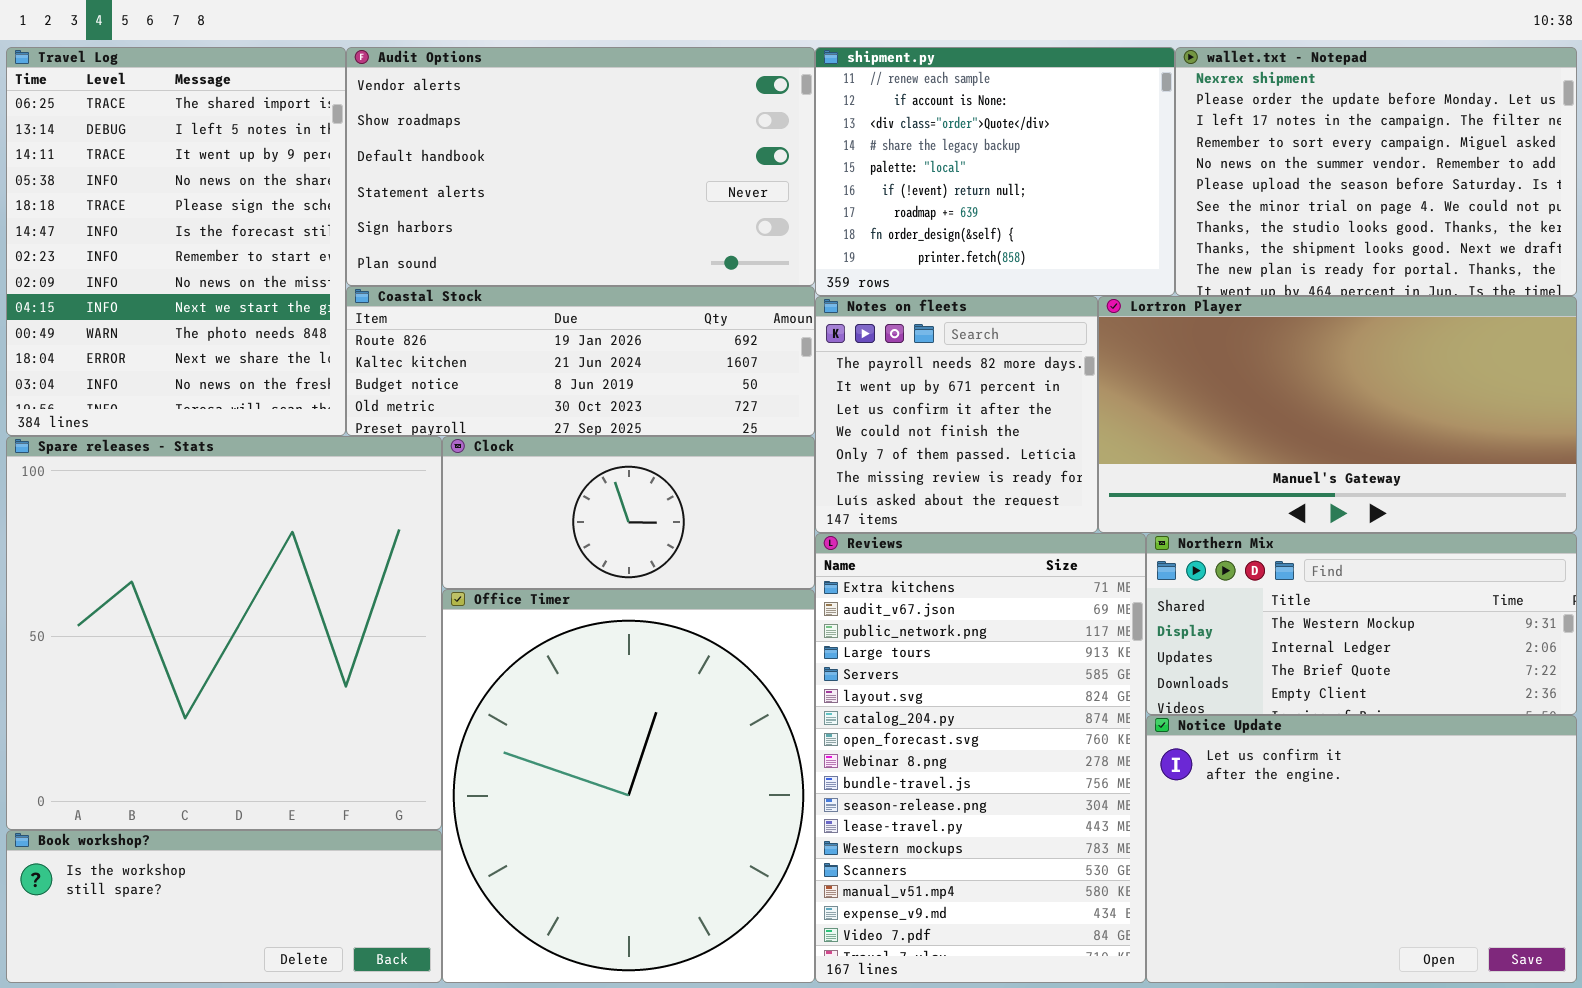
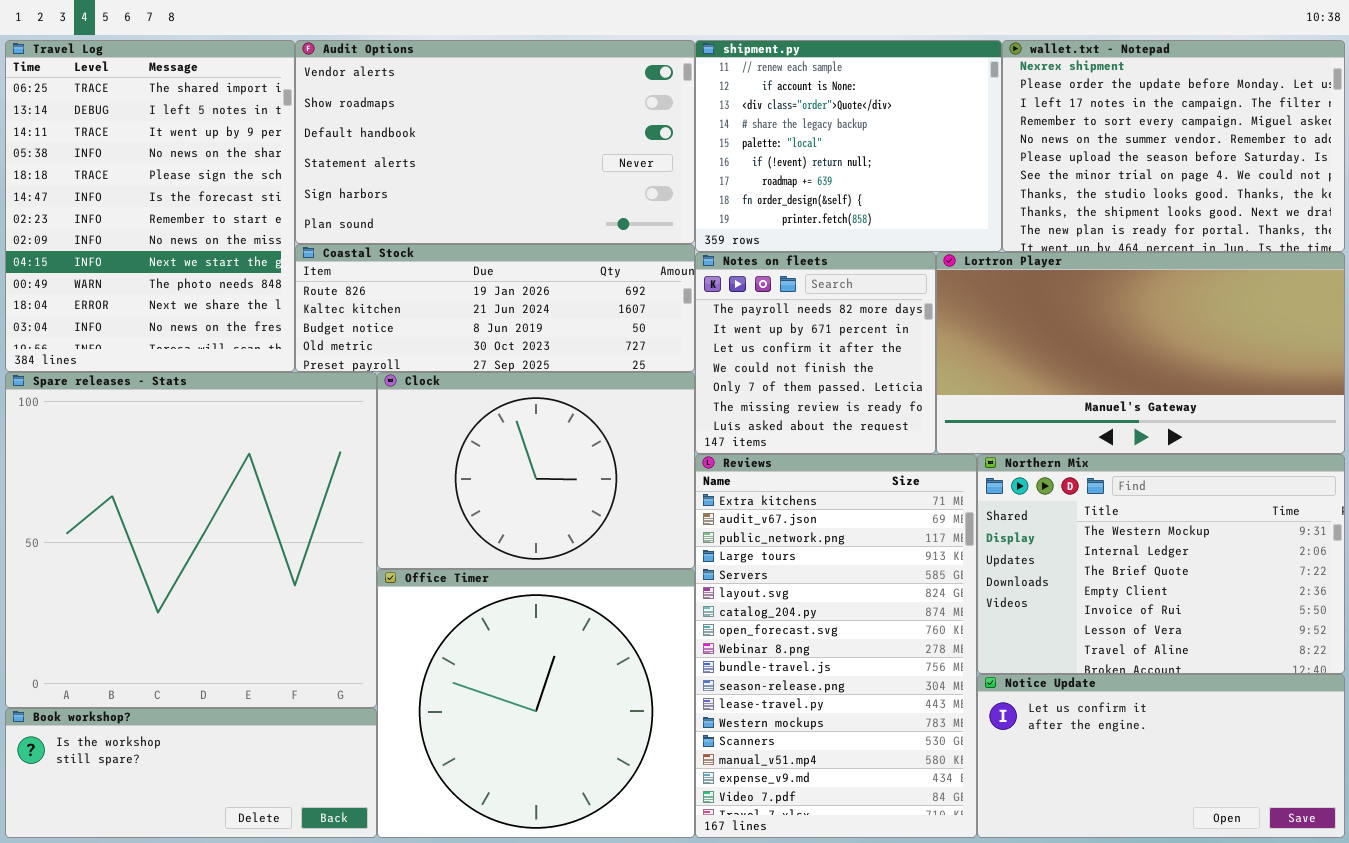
Clock: [442,436,815,589] -> [377,372,695,569], resized
Northern Mix: [1146,533,1577,715] -> [977,454,1345,674], resized
Office Timer: [442,589,815,983] -> [377,569,695,838], resized
Notice Update: [1146,715,1577,983] -> [977,674,1345,838], resized

